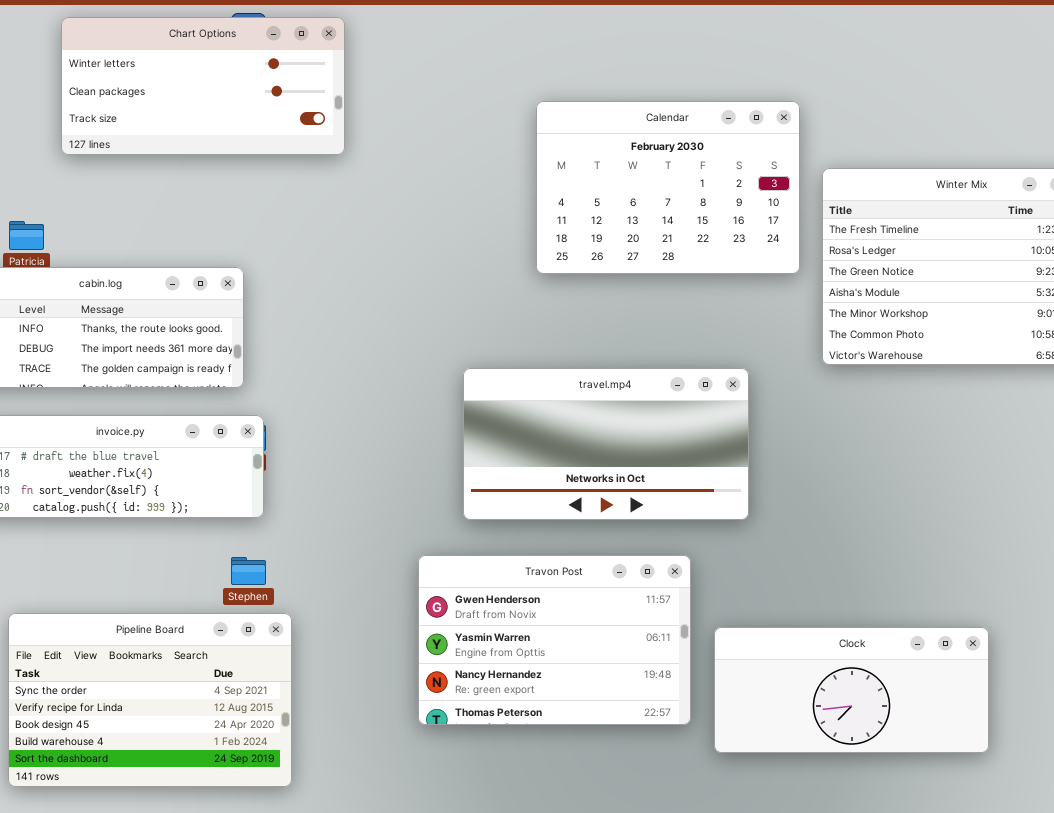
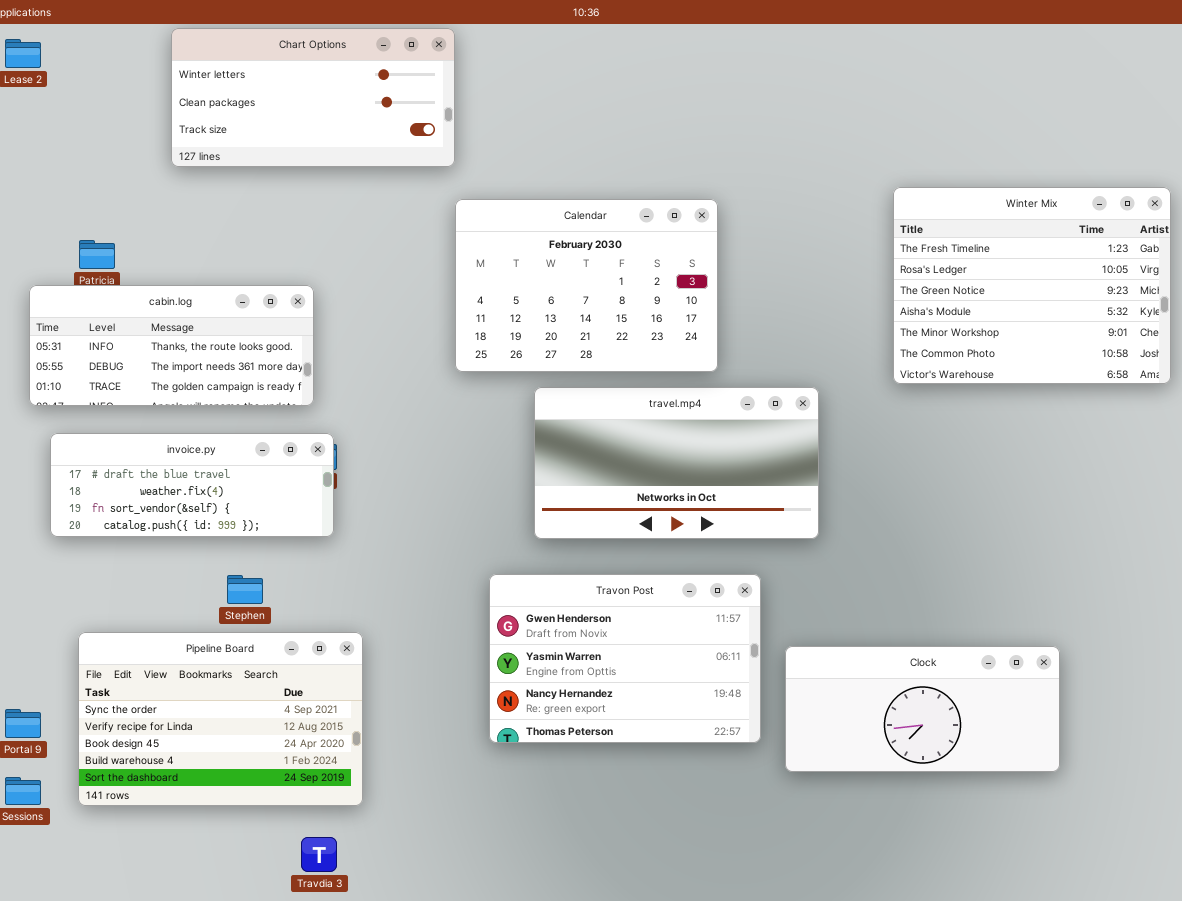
Chart Options: [61,17,345,155] -> [171,28,455,167], moved
Calendar: [536,101,800,274] -> [455,199,718,372], moved
Stephen: [231,557,266,585] -> [227,575,263,604], moved

